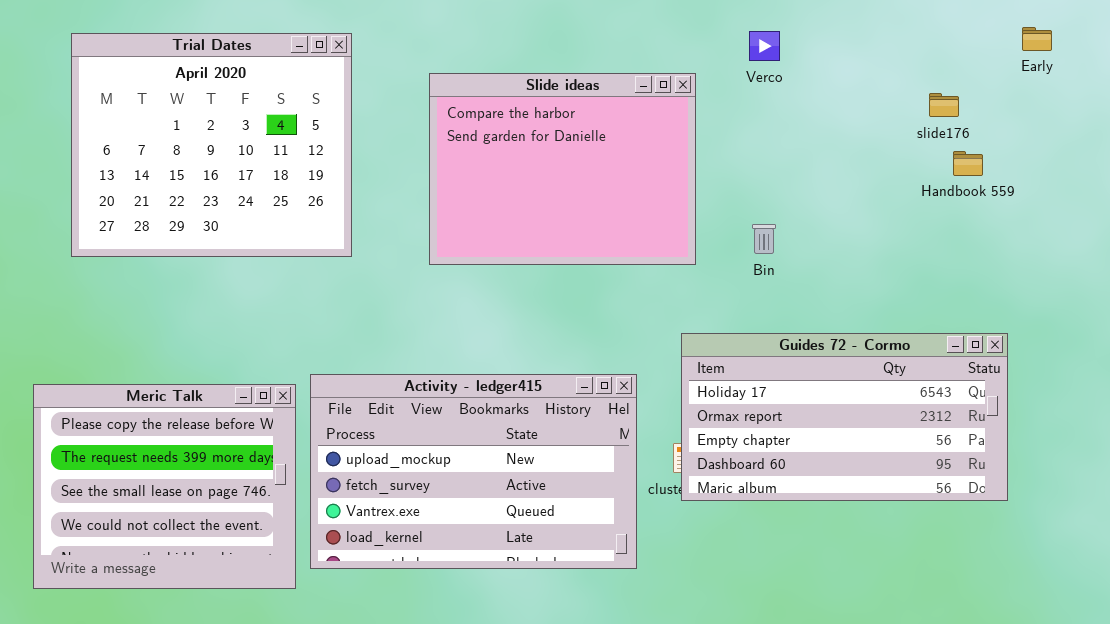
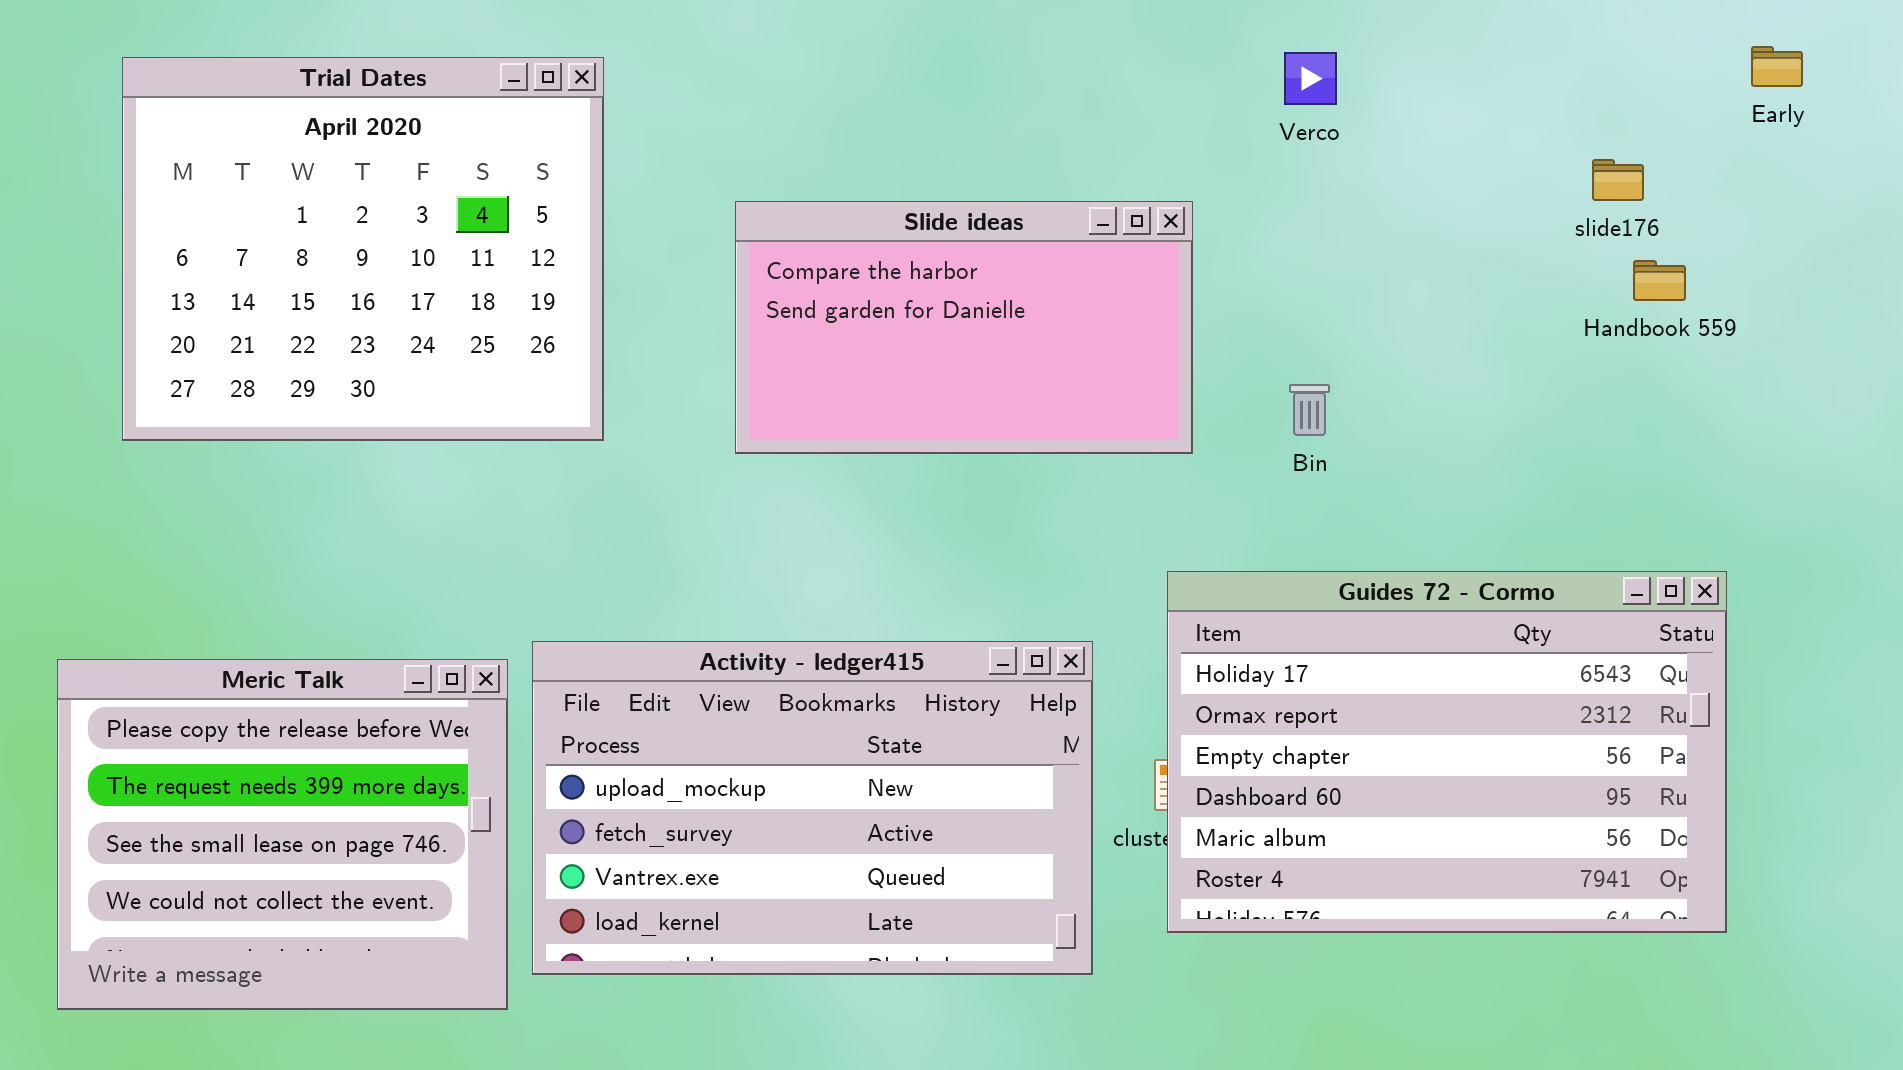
Slide ideas: [429,73,696,265] -> [735,201,1193,454], resized
Guides 72 - Cormo: [681,333,1008,501] -> [1167,571,1727,933], resized

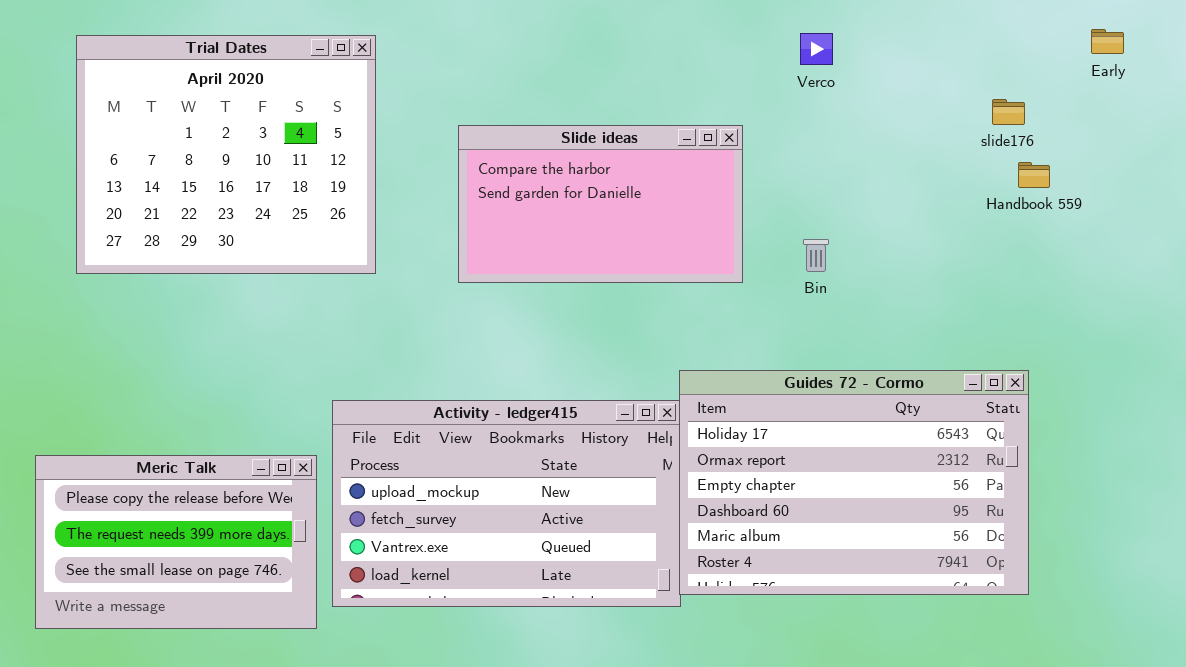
Guides 72 - Cormo: [1167,571,1727,933] -> [679,370,1029,595], moved
Meric Talk: [57,659,508,1010] -> [35,455,317,629], resized

